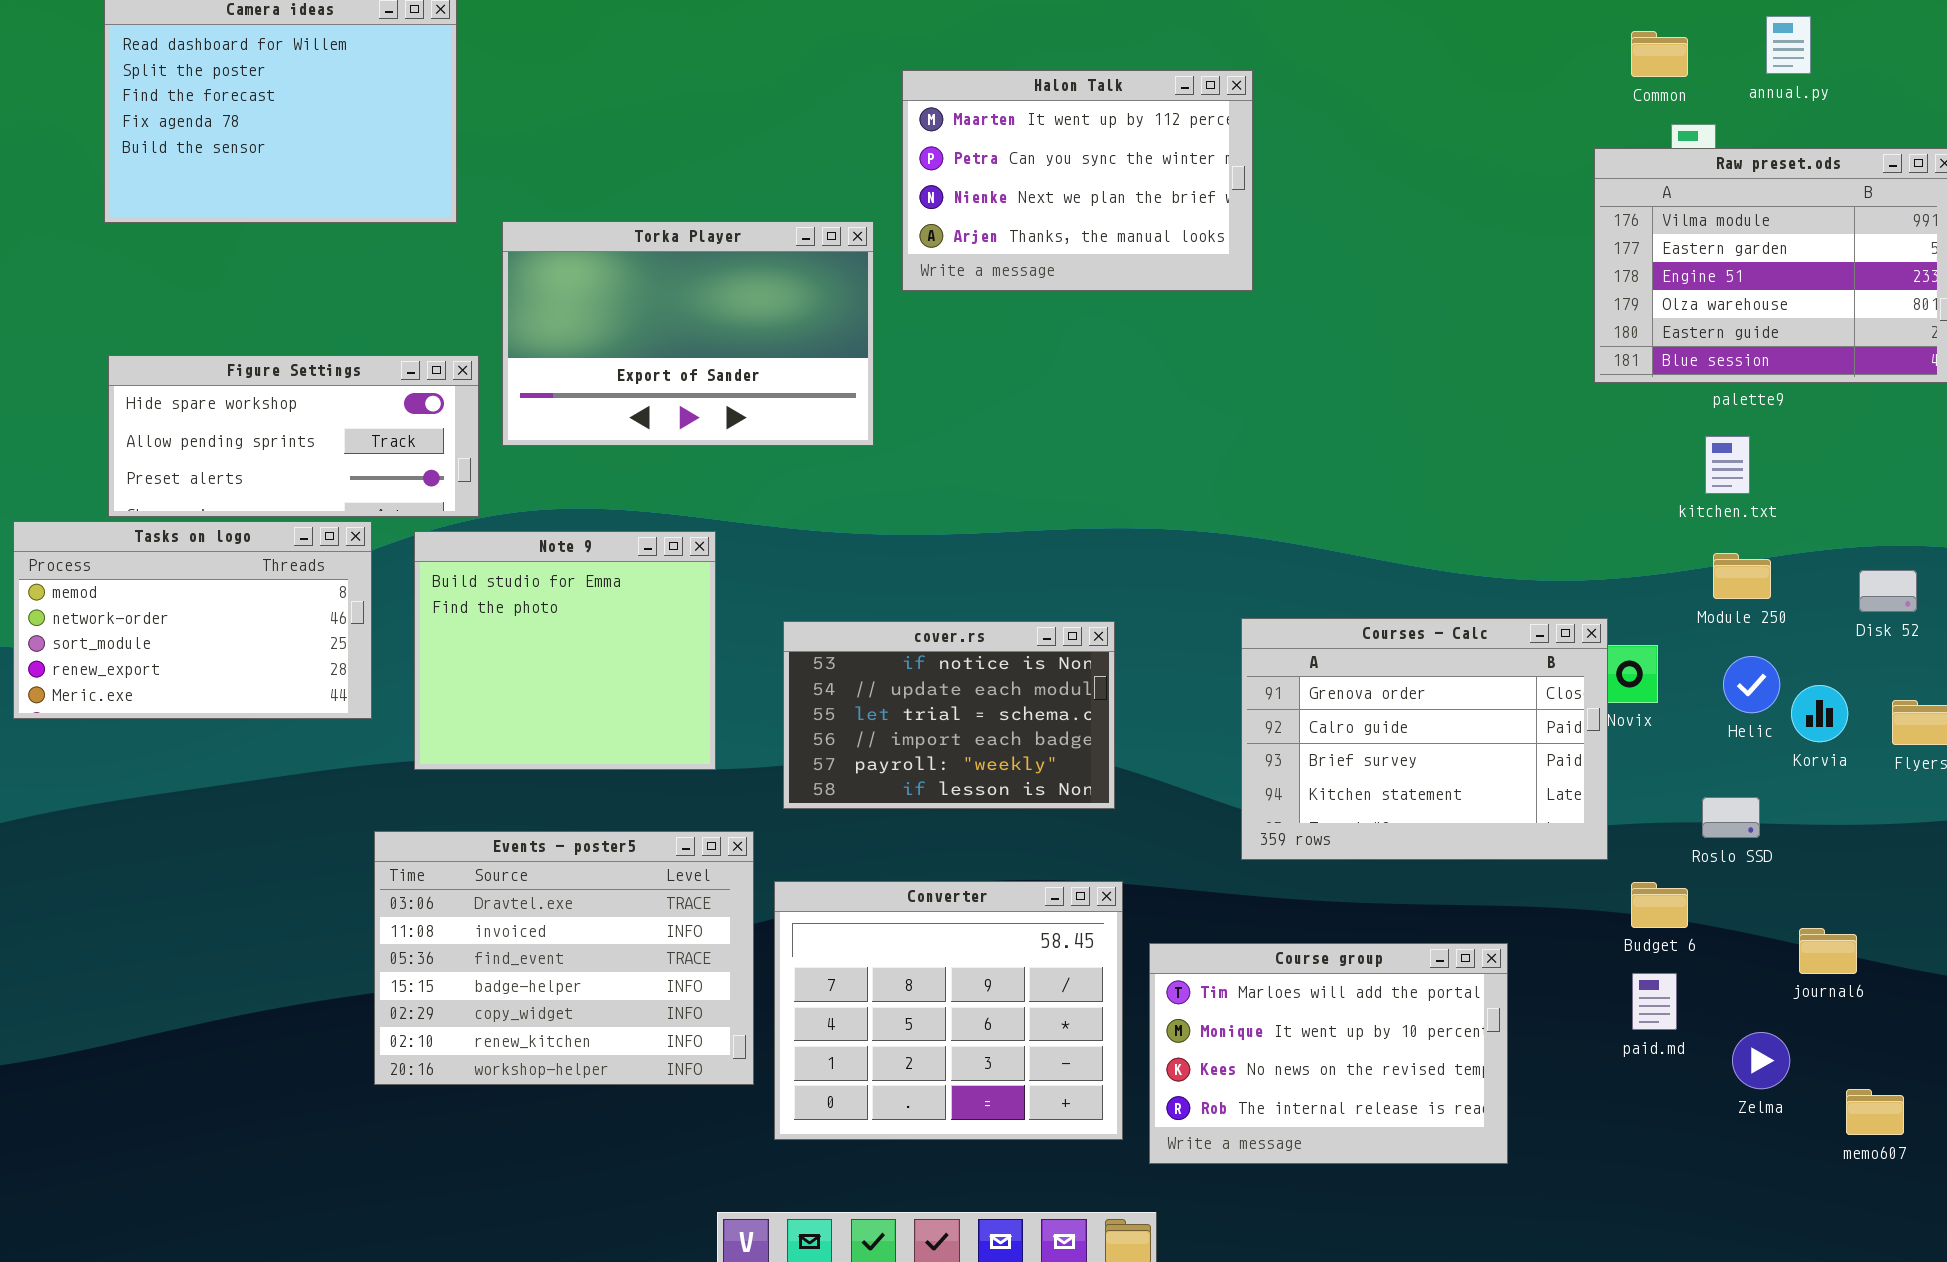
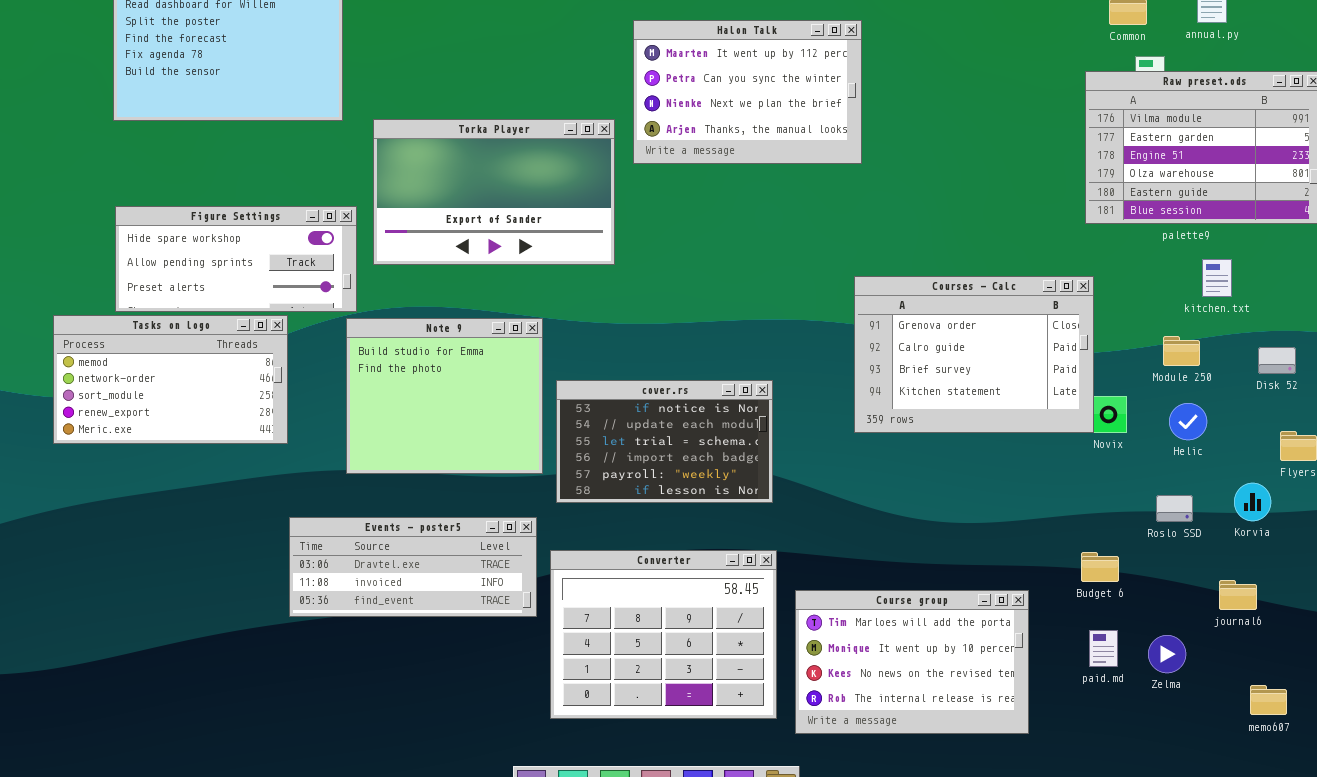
kitchen.txt: [1705,436,1750,494] -> [1202,259,1232,297], moved
Note 9: [414,531,716,770] -> [346,318,543,474], moved
Courses - Calc: [1241,618,1608,860] -> [854,276,1094,433], moved
Korvia: [1791,685,1848,742] -> [1234,483,1271,521], moved
Events - poster5: [374,831,754,1085] -> [289,517,537,617], resized
Budget 6: [1631,882,1688,928] -> [1081,552,1119,582], moved
paid.md: [1632,973,1677,1030] -> [1089,630,1118,667], moved
Zelma: [1732,1032,1790,1089] -> [1148,635,1186,673], moved

